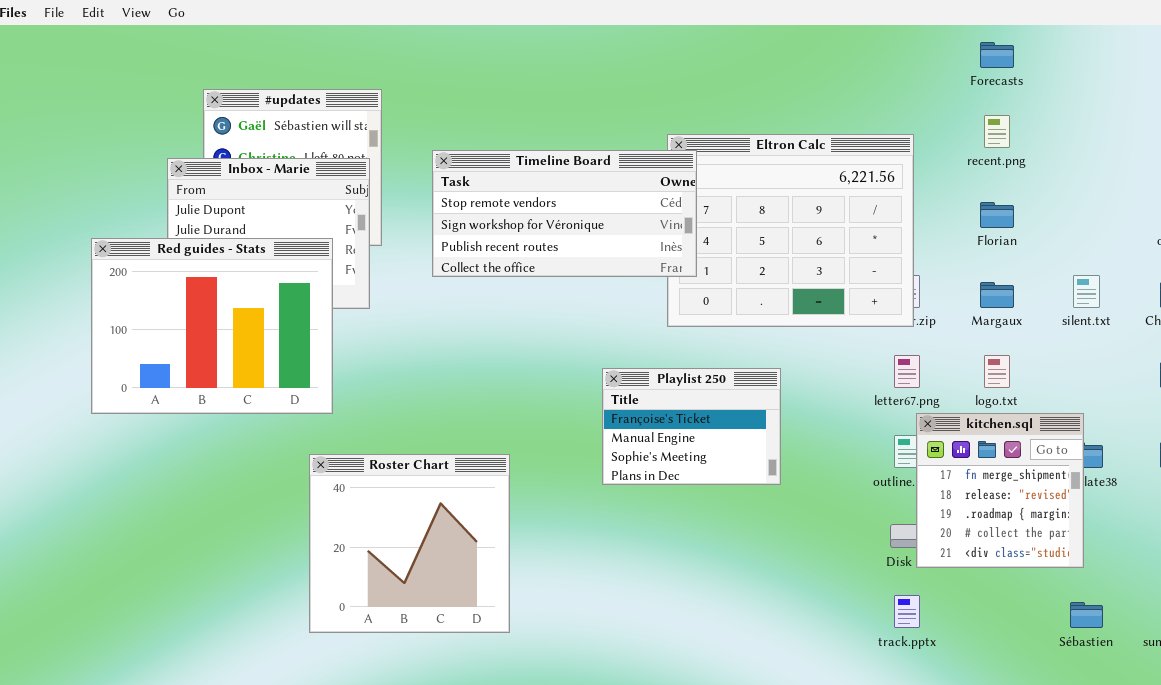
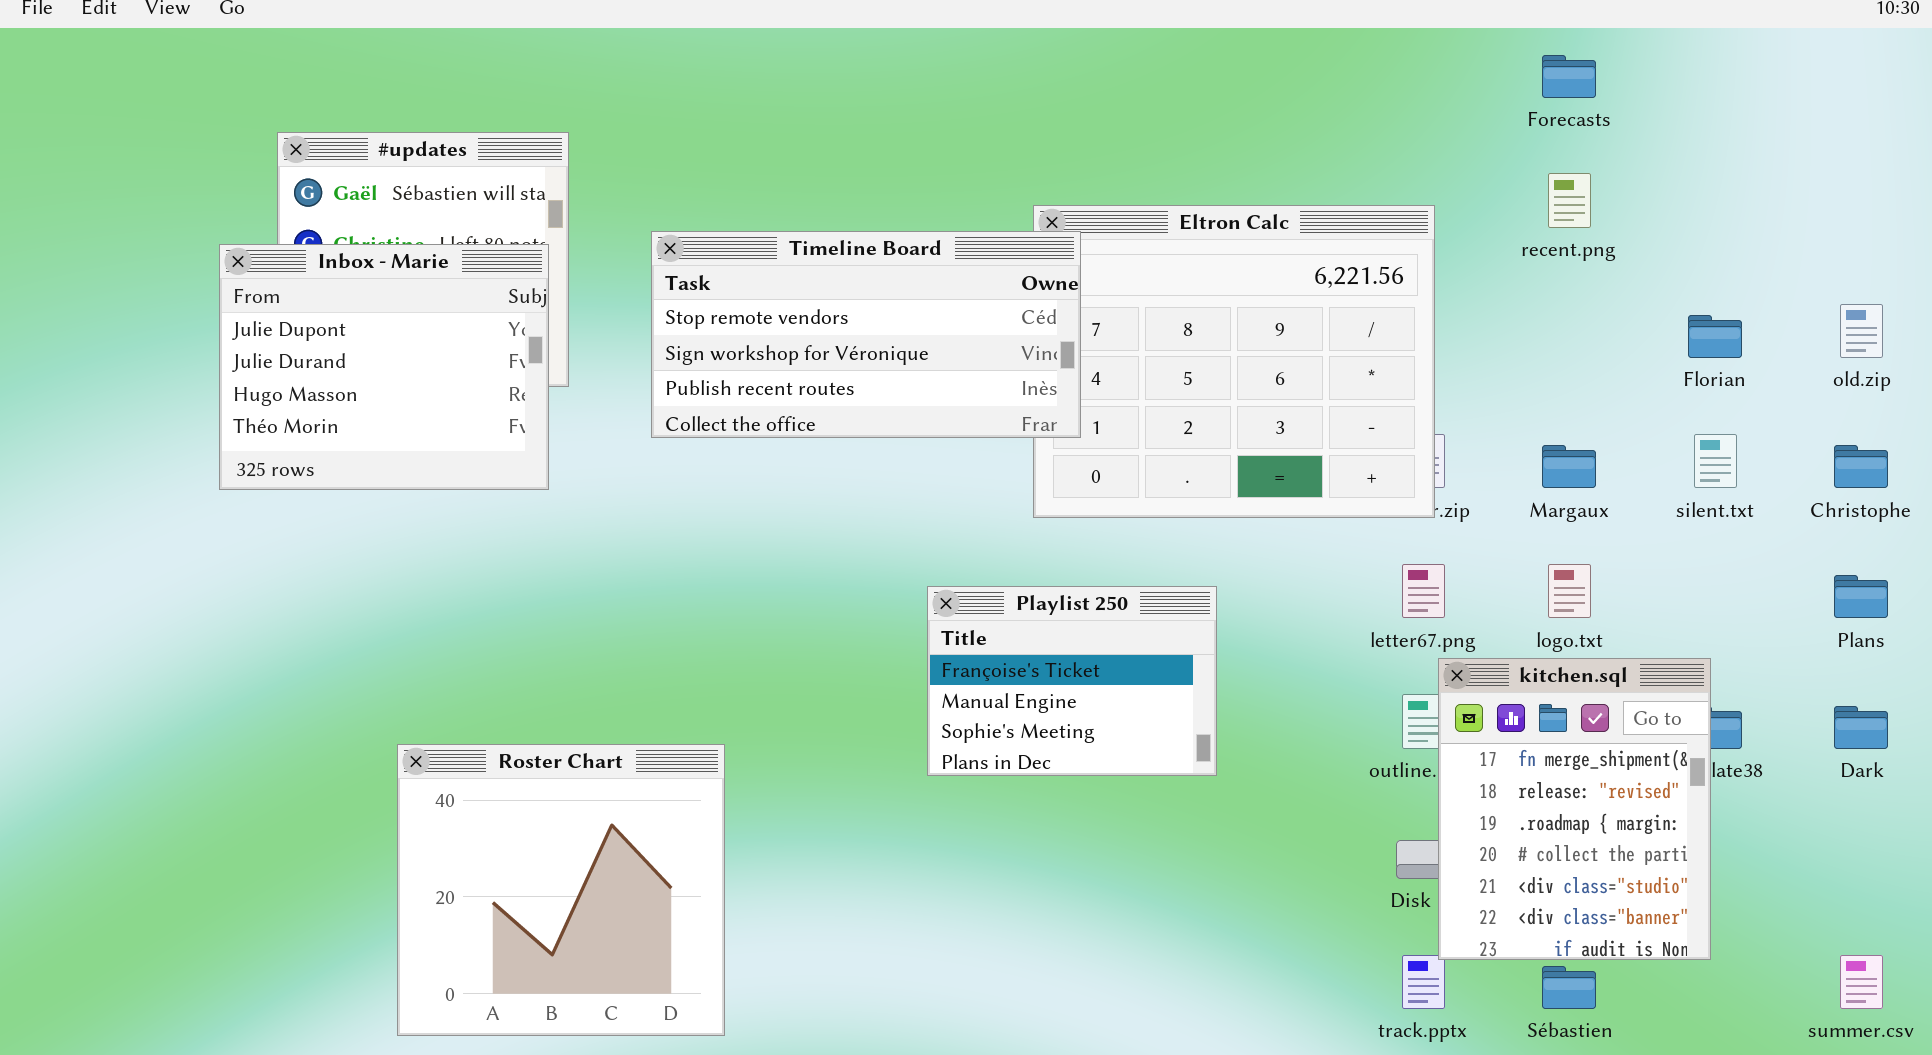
Florian: [980,202,1014,228] -> [1688,315,1742,358], moved
Red guides - Stats: [91,238,333,414] -> none, closed
kitchen.sql: [916,413,1084,568] -> [1438,658,1711,960], resized
Roster Chart: [309,454,510,633] -> [397,744,725,1036], moved
Sébastien: [1070,602,1103,628] -> [1542,966,1596,1009], moved

